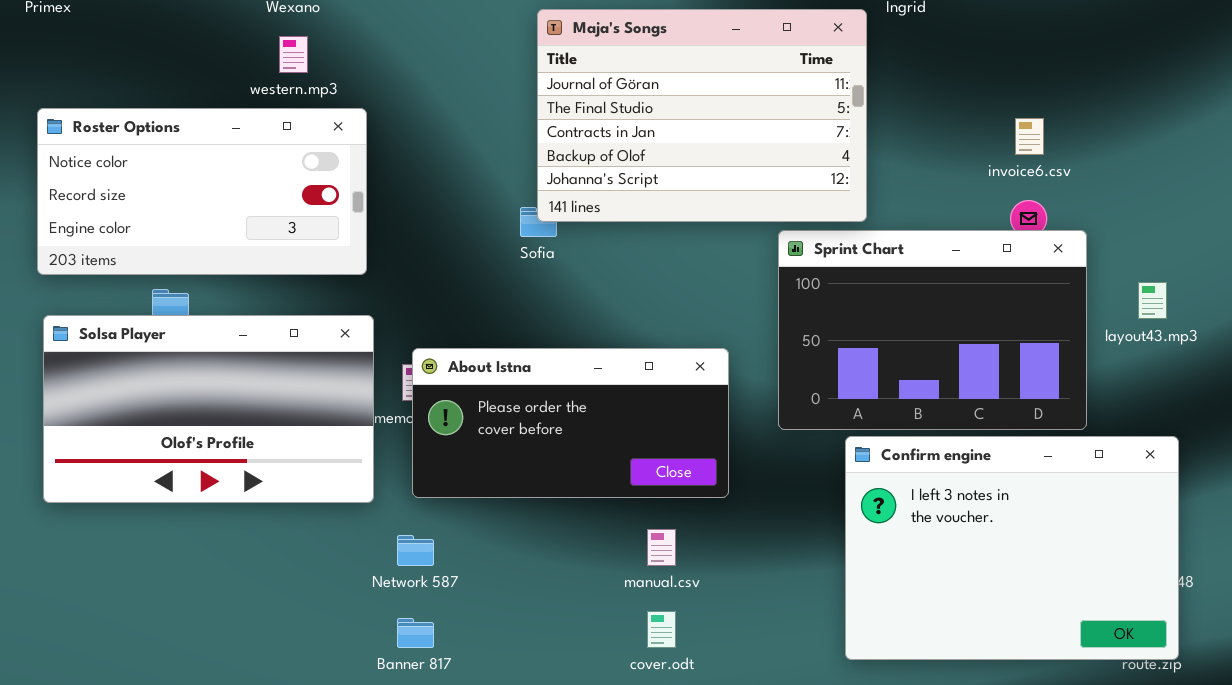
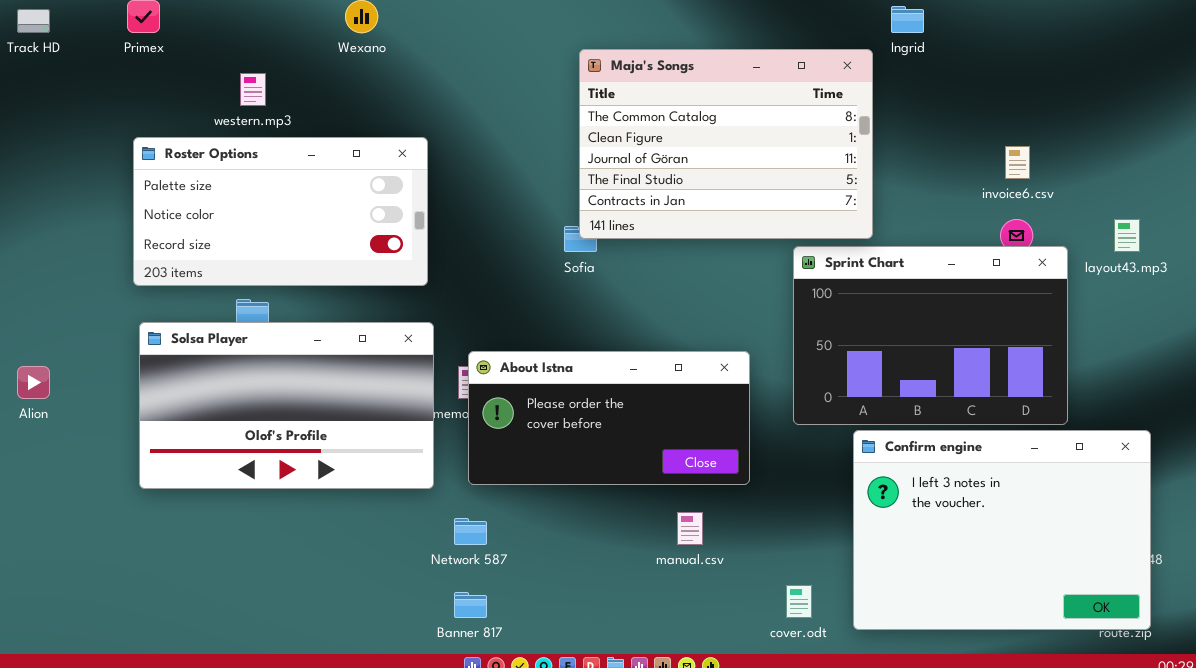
Maja's Songs: [537,9,867,222] -> [579,49,873,239], scrolled up 2 rows
western.mp3: [279,36,308,73] -> [240,73,266,106], moved
Roster Options: [37,108,367,275] -> [133,137,428,286], scrolled up 1 row
layout43.mp3: [1138,282,1167,319] -> [1114,219,1140,252], moved
cover.odt: [647,611,676,648] -> [786,585,812,618], moved

